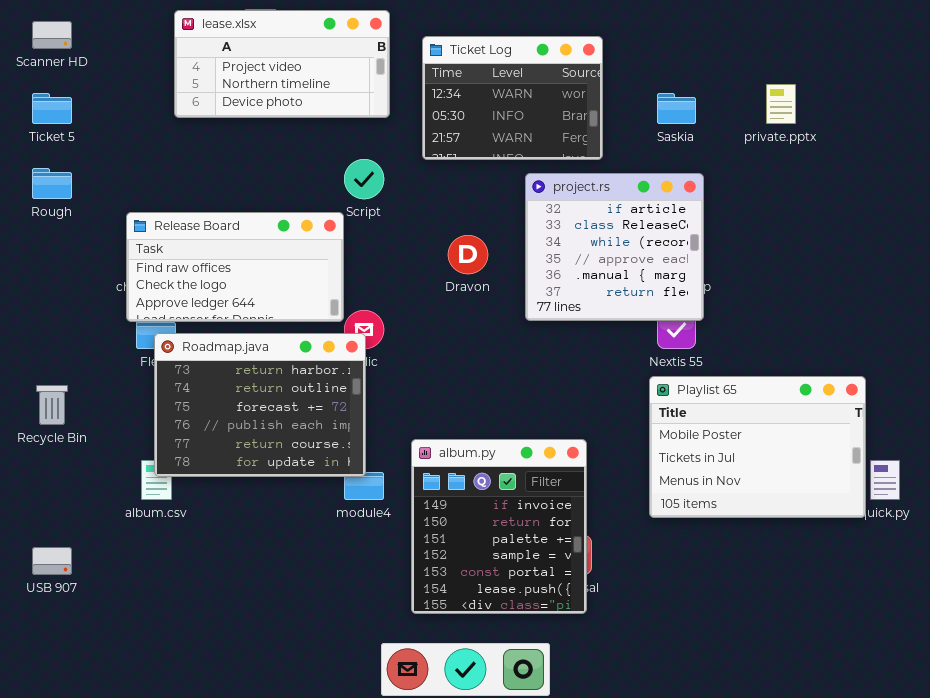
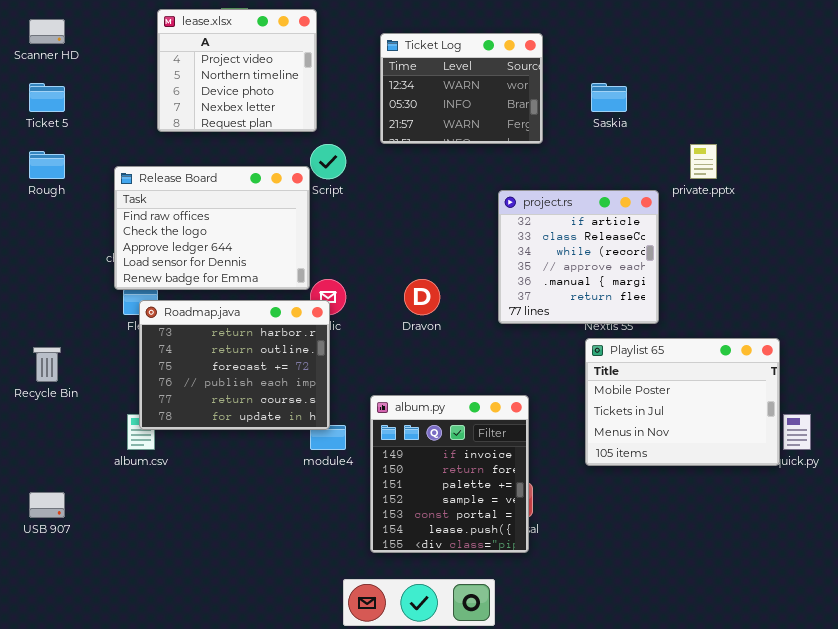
lease.xlsx: [174,10,390,118] -> [157,9,317,132], resized
private.pptx: [766,84,796,124] -> [690,144,717,179], moved
project.rs: [525,173,704,321] -> [498,190,659,324], moved
Release Board: [126,212,344,322] -> [114,166,310,290], resized
Dravon: [448,235,488,274] -> [404,279,440,315], moved

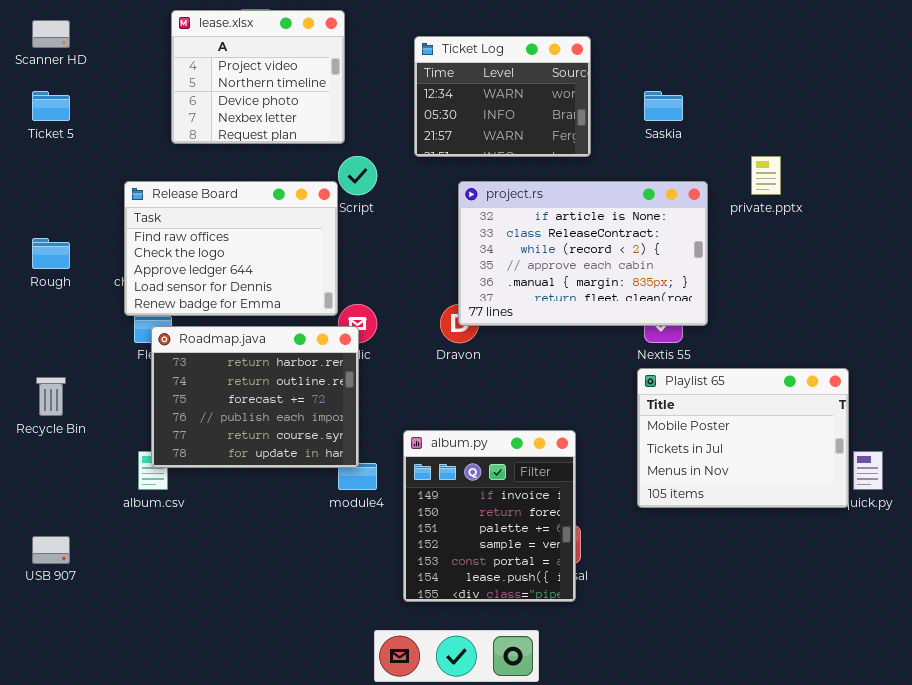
Rough: [29,151,65,179] -> [32,238,70,269], moved
project.rs: [498,190,659,324] -> [458,181,708,326], moved, resized

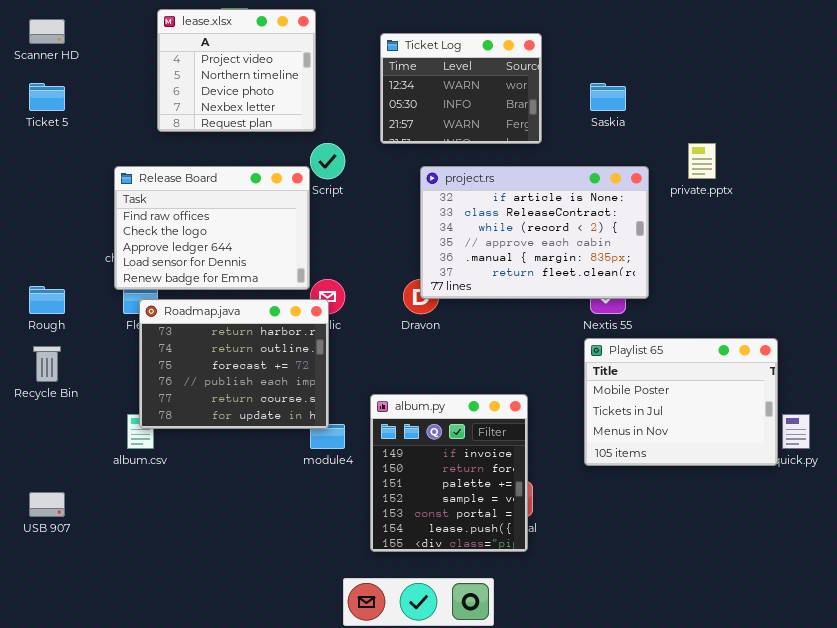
Rough: [32,238,70,269] -> [29,286,65,314], moved

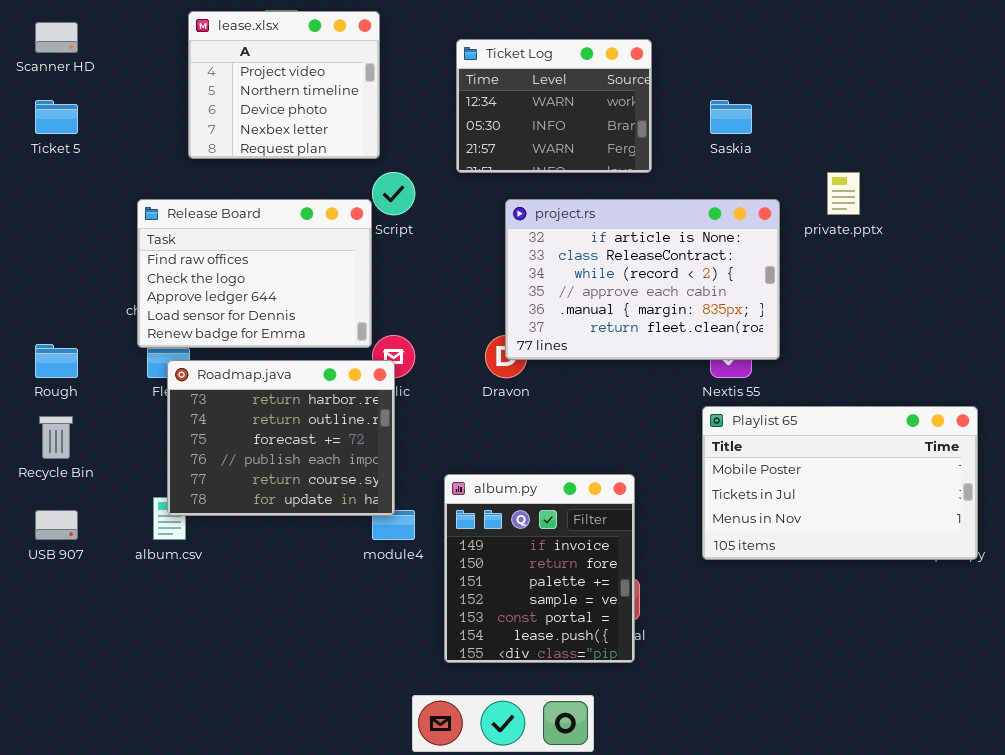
Playlist 65: [584,338,778,466] -> [702,406,978,560], resized
USB 907: [29,492,65,517] -> [35,510,78,540], moved

